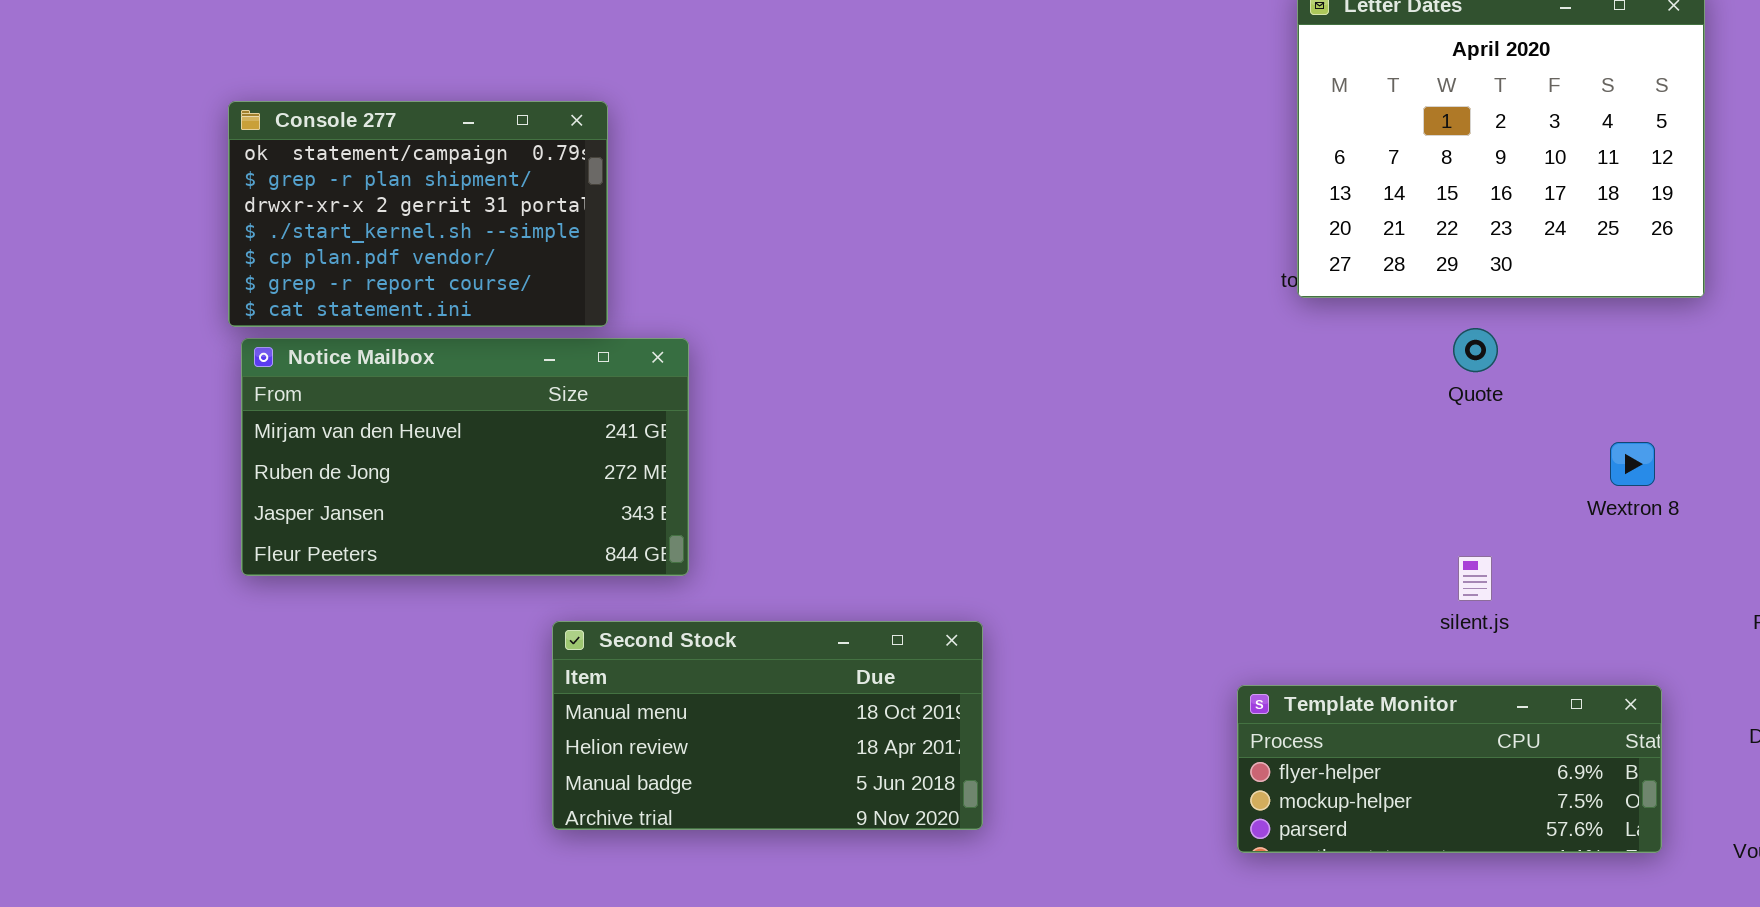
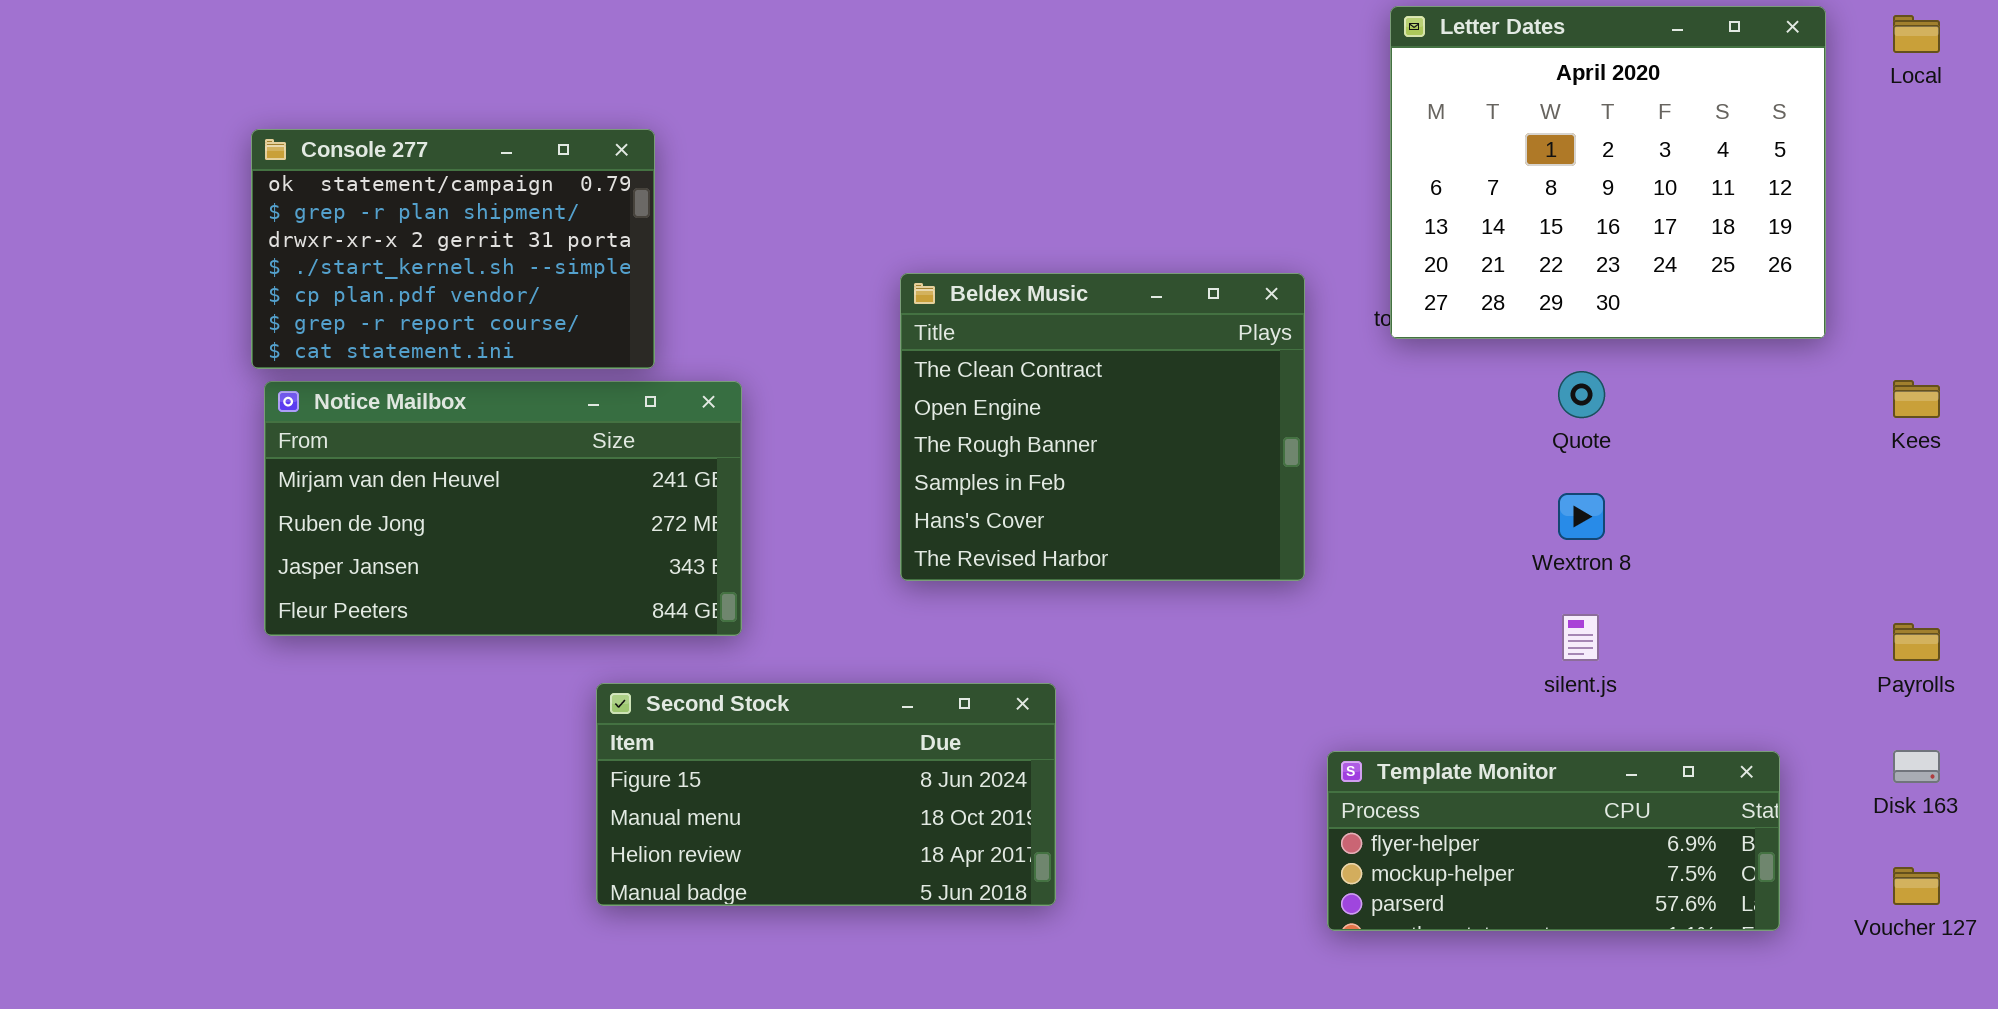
Beldex Music: none -> [900,273,1305,581], opened
Wextron 8: [1610,442,1655,486] -> [1558,493,1605,540], moved
Second Stock: [552,621,983,830] -> [596,683,1056,906], scrolled up 1 row

